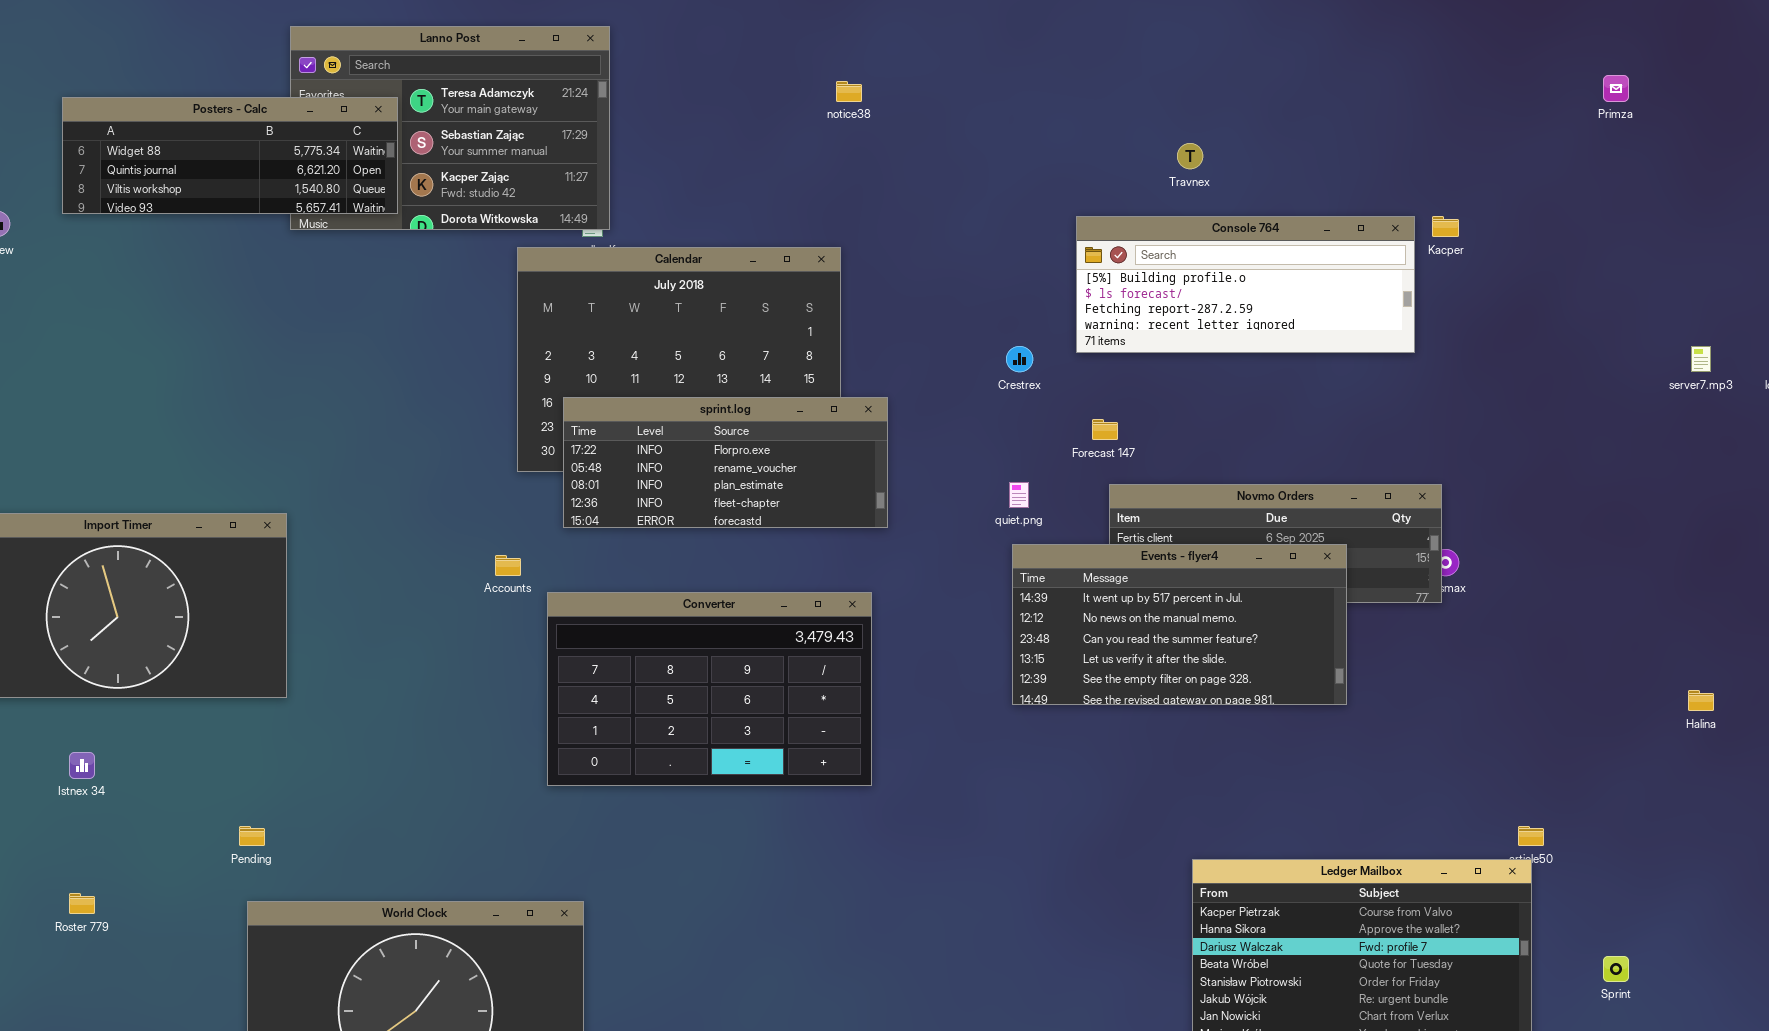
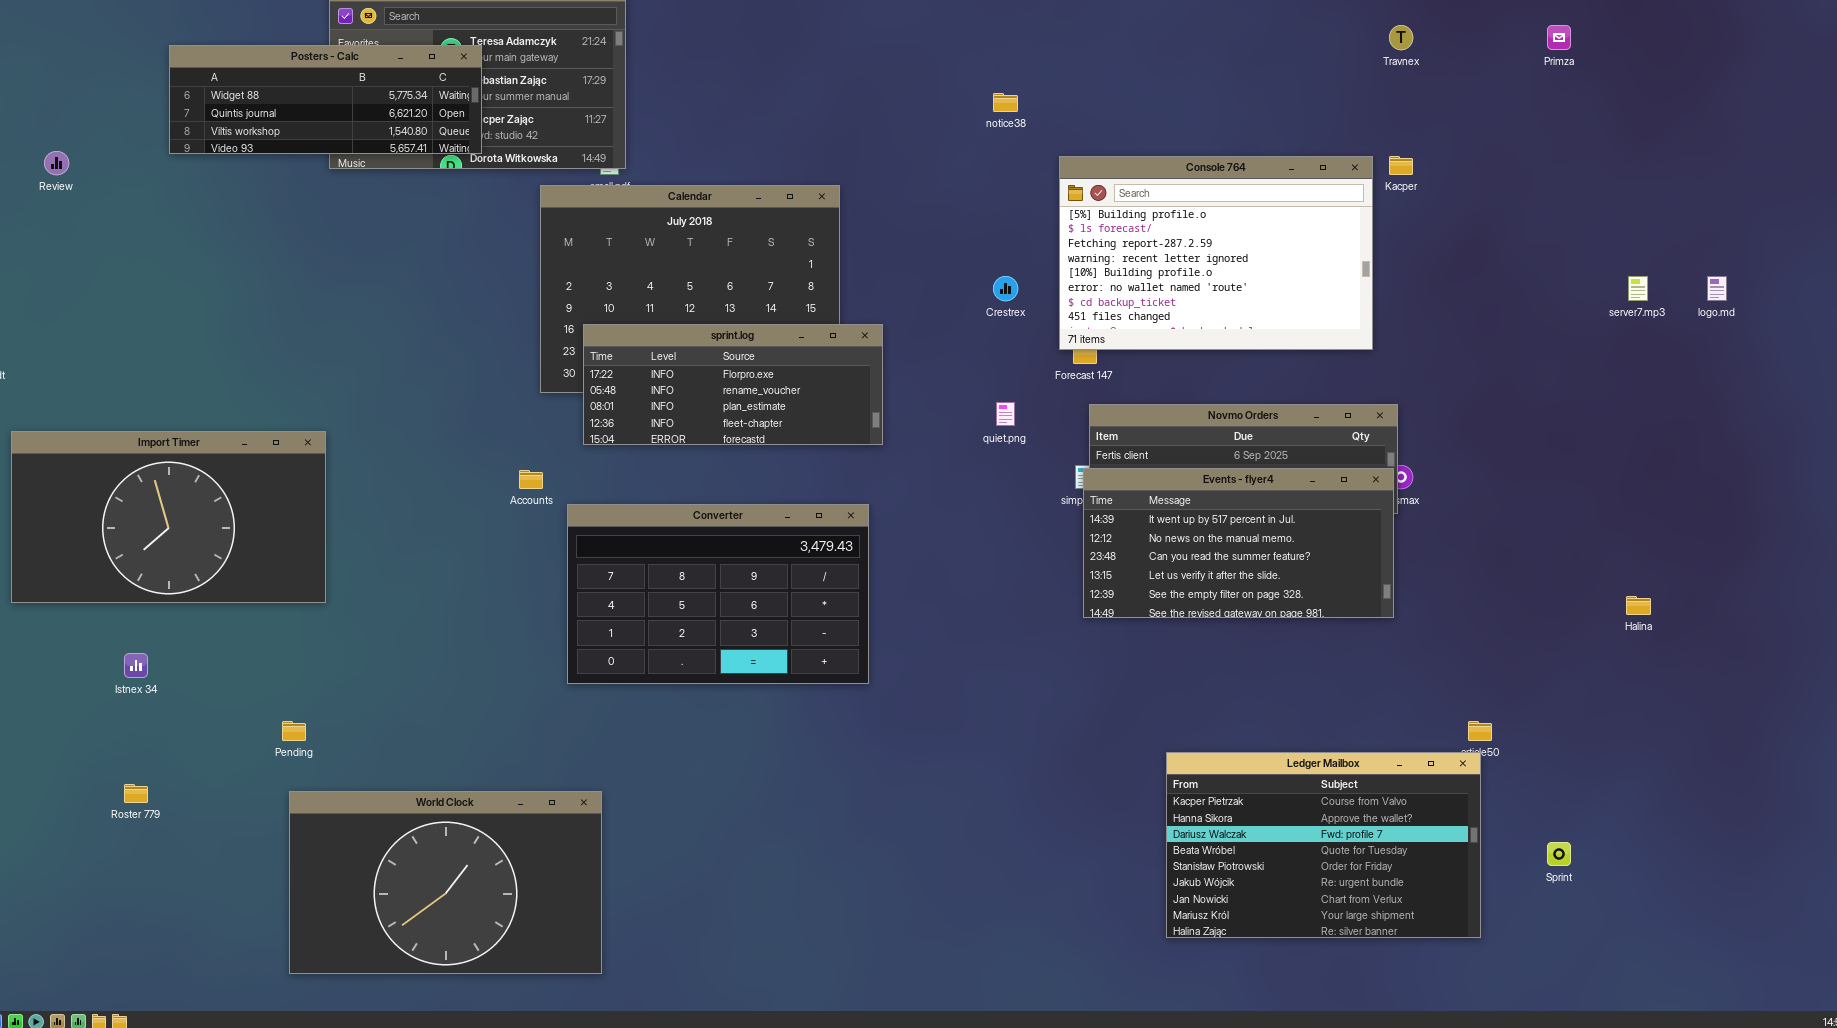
notice38: [836,81,862,102] -> [993,93,1018,112], moved
Posters - Calc: [62,97,398,214] -> [169,45,482,154], moved
Travnex: [1177,143,1203,169] -> [1389,25,1413,50], moved
Console 764: [1076,216,1415,353] -> [1059,156,1373,350], resized
Events - flyer4: [1012,544,1347,705] -> [1083,468,1394,618], moved

